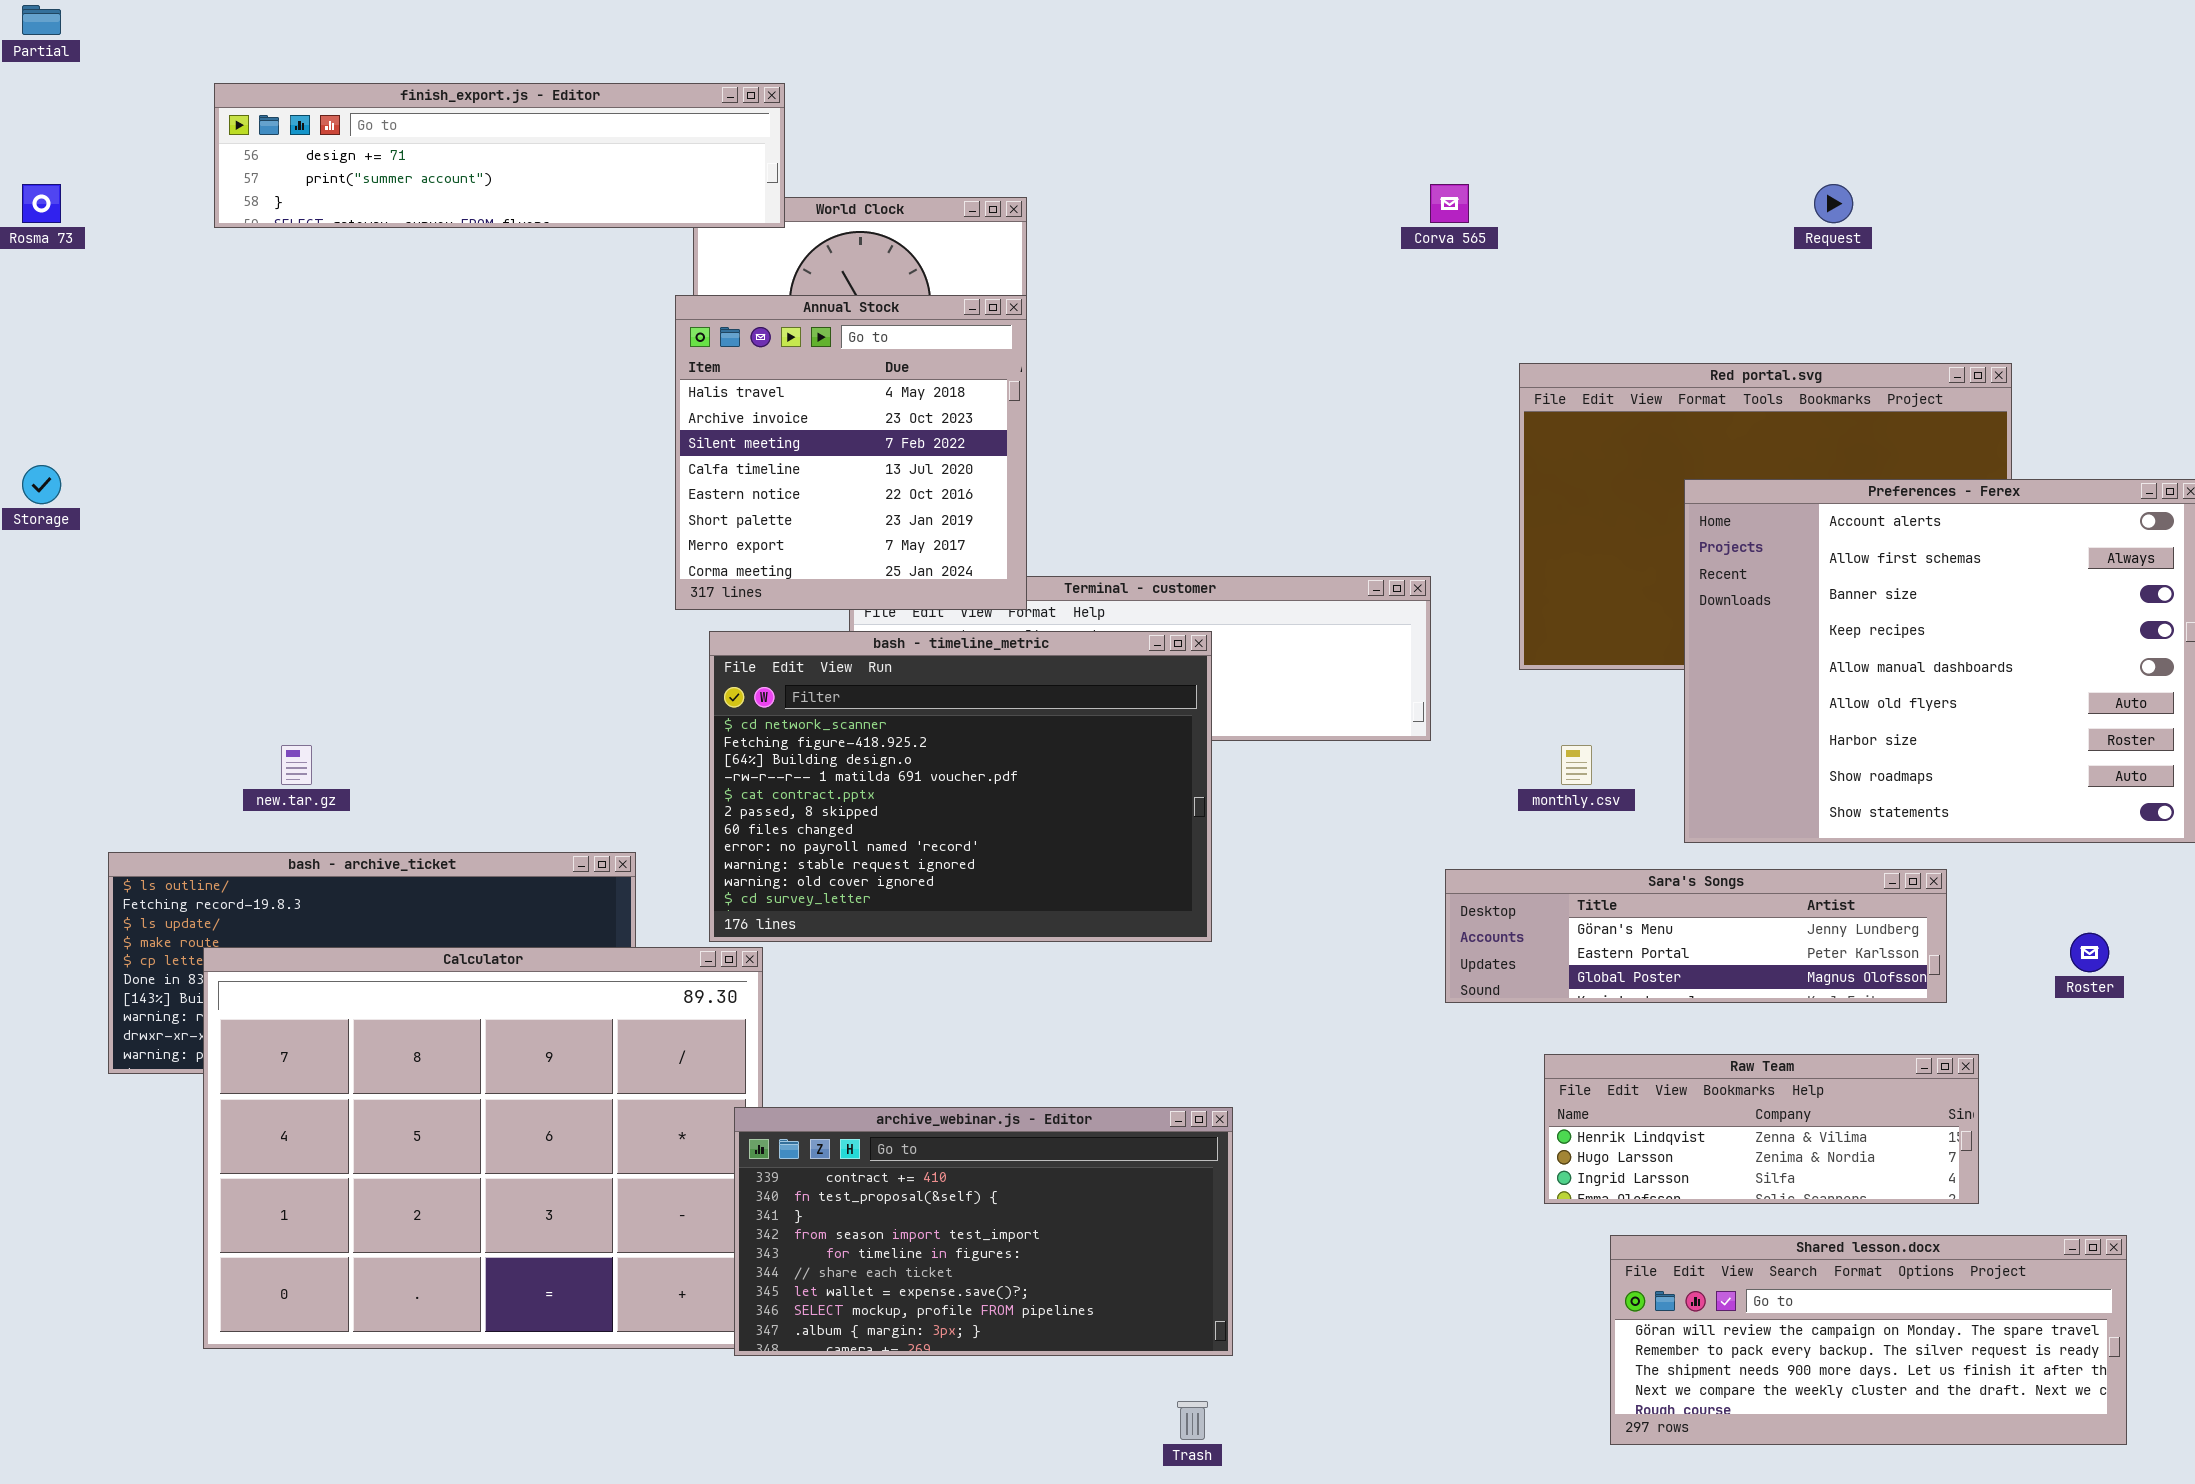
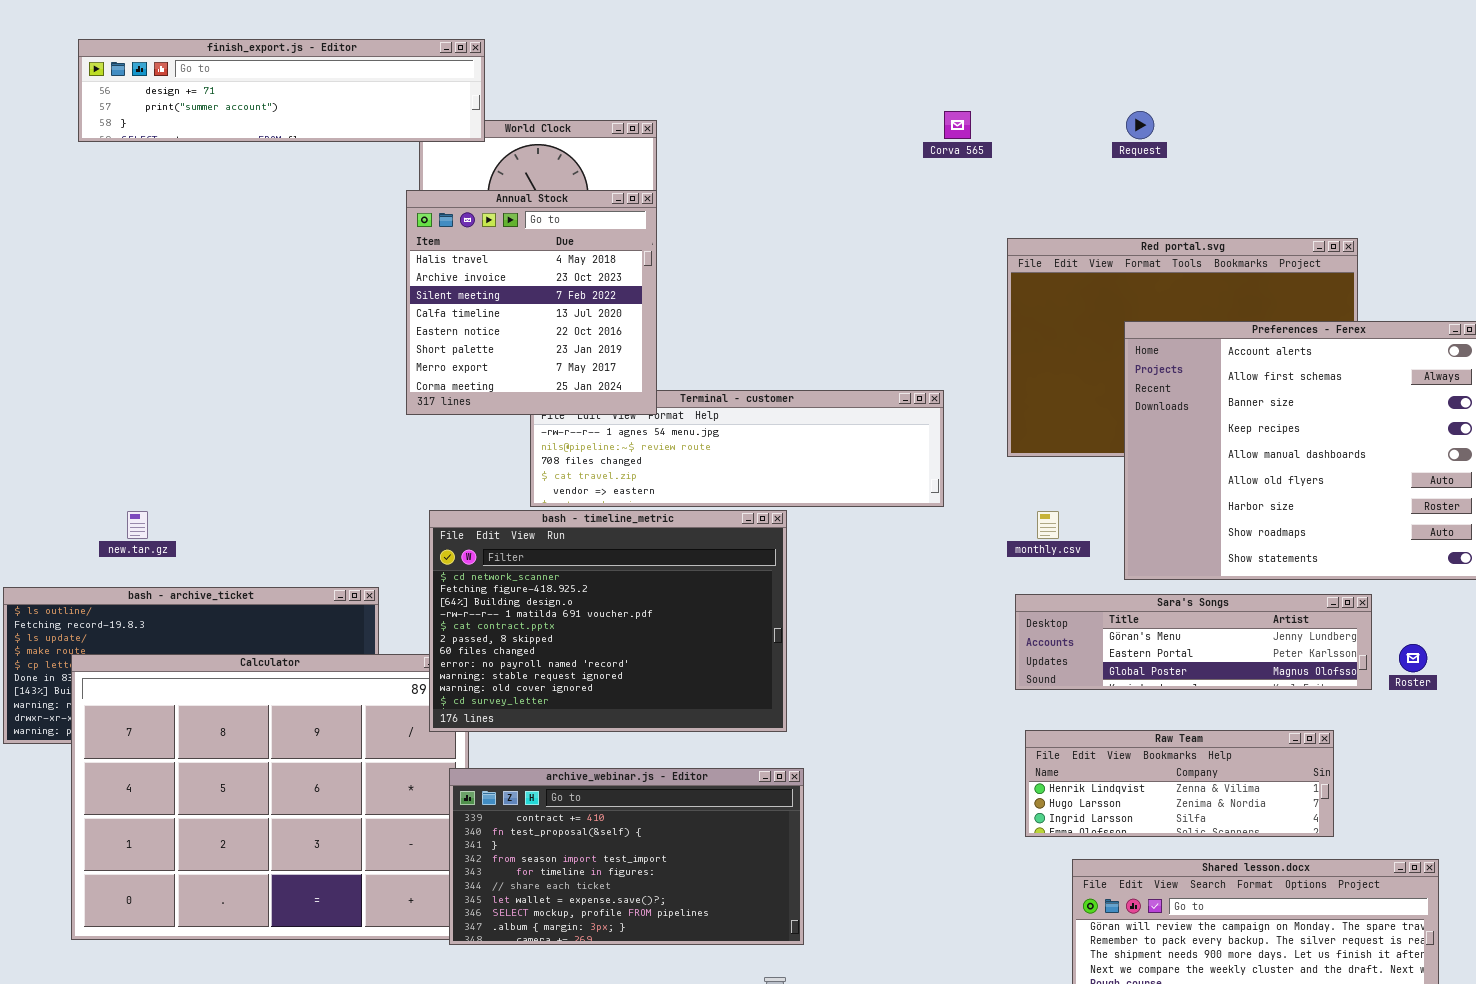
Request: [1814,184,1853,223] -> [1126,111,1154,139], moved
bash - timeline_metric: [709,631,1212,942] -> [429,510,787,732], moved
Sara's Songs: [1445,869,1947,1003] -> [1015,594,1372,690], moved

